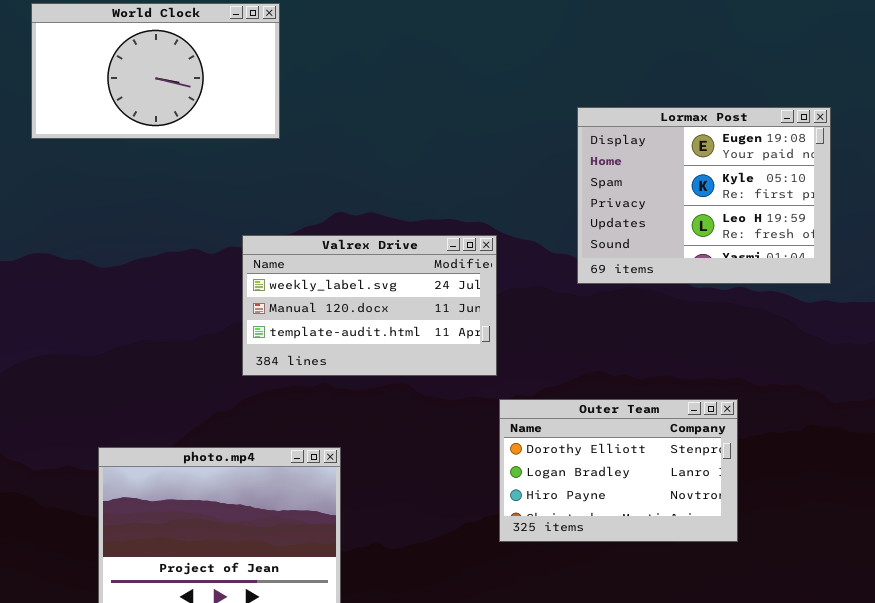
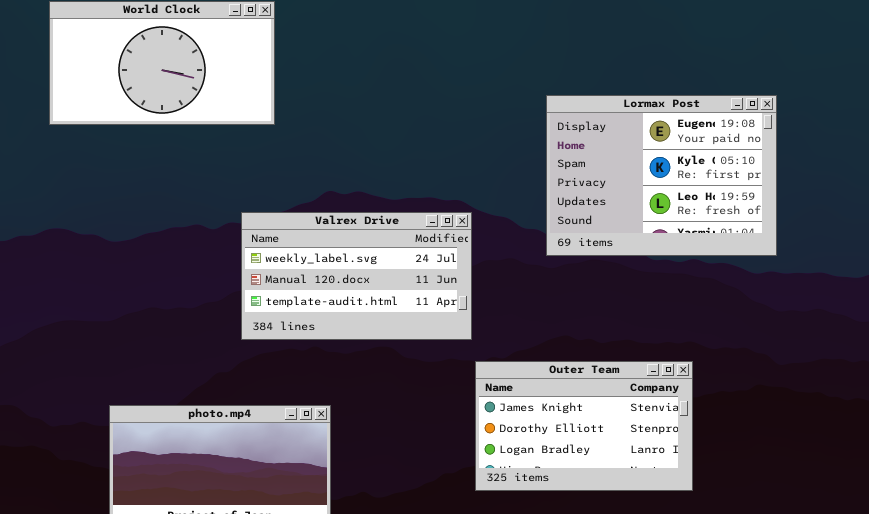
Outer Team: [499,399,738,542] -> [475,361,693,491], scrolled up 1 row

